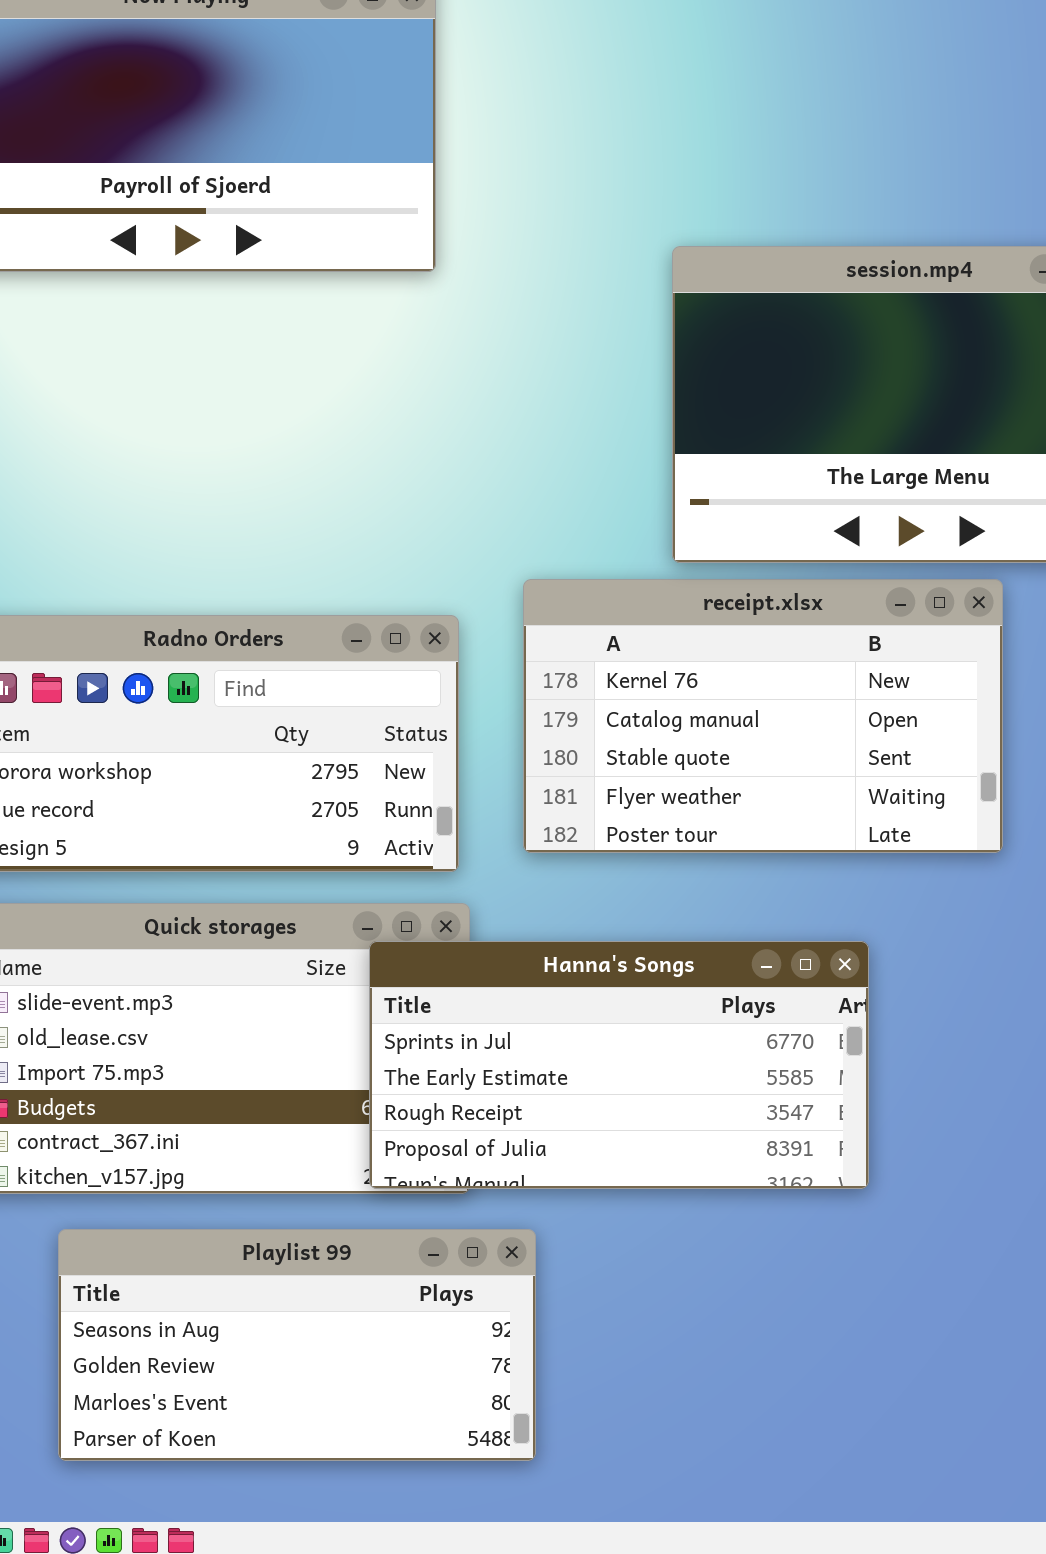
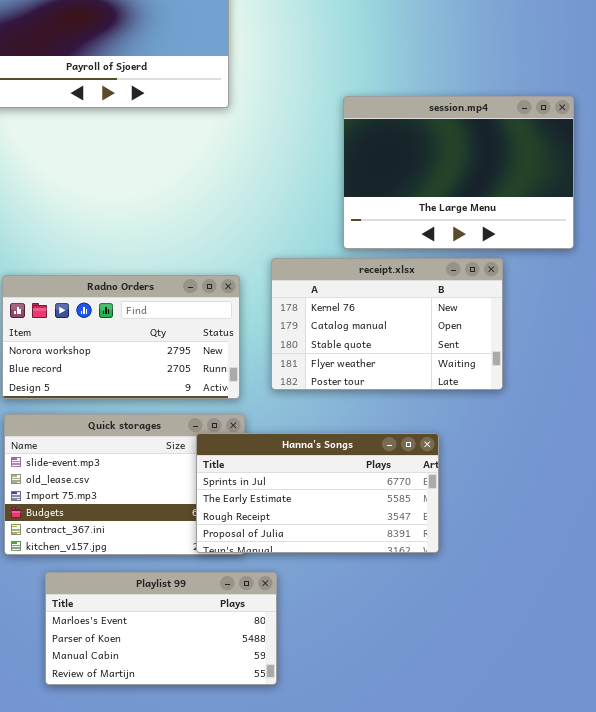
Playlist 99: [58,1229,536,1461] -> [45,572,277,685], scrolled down 2 rows

